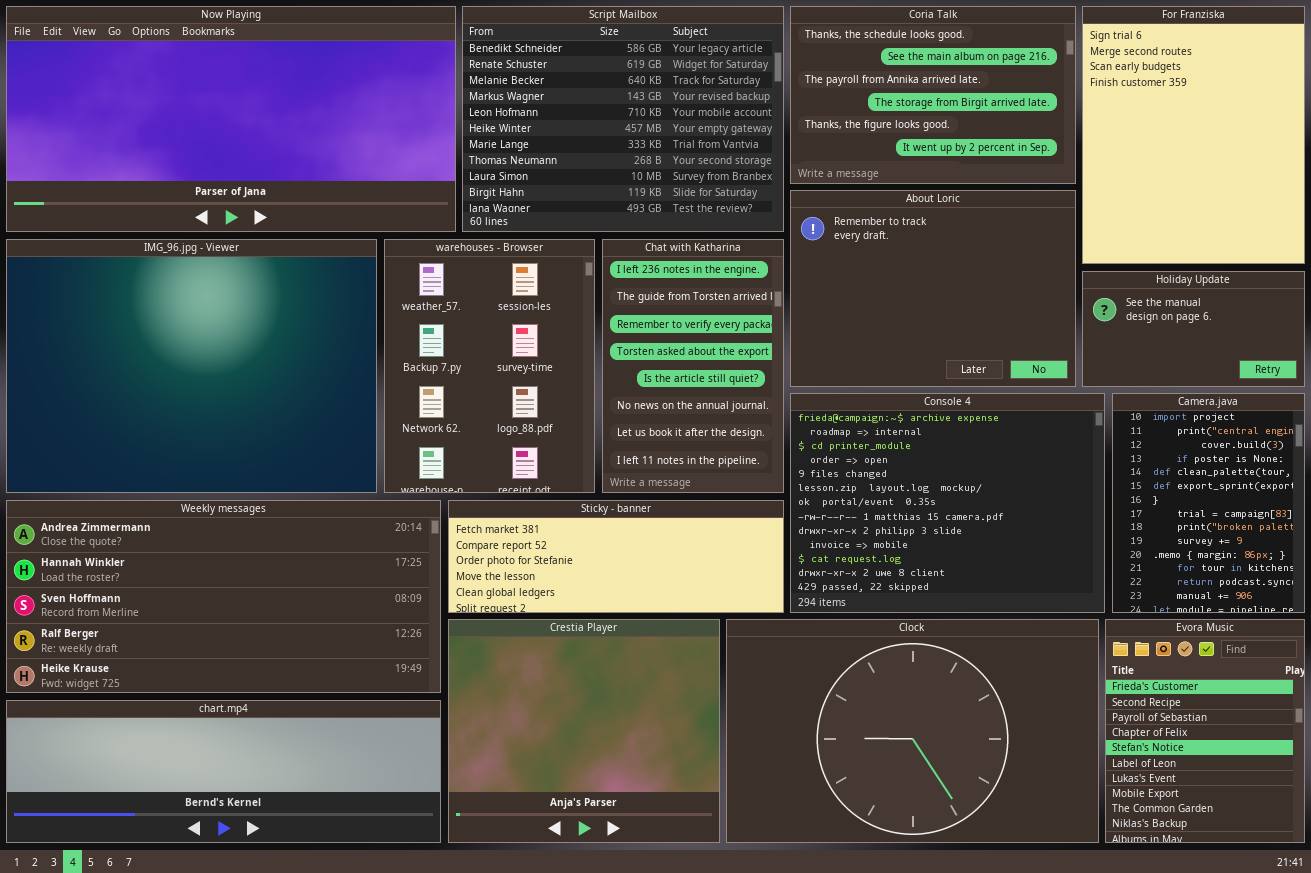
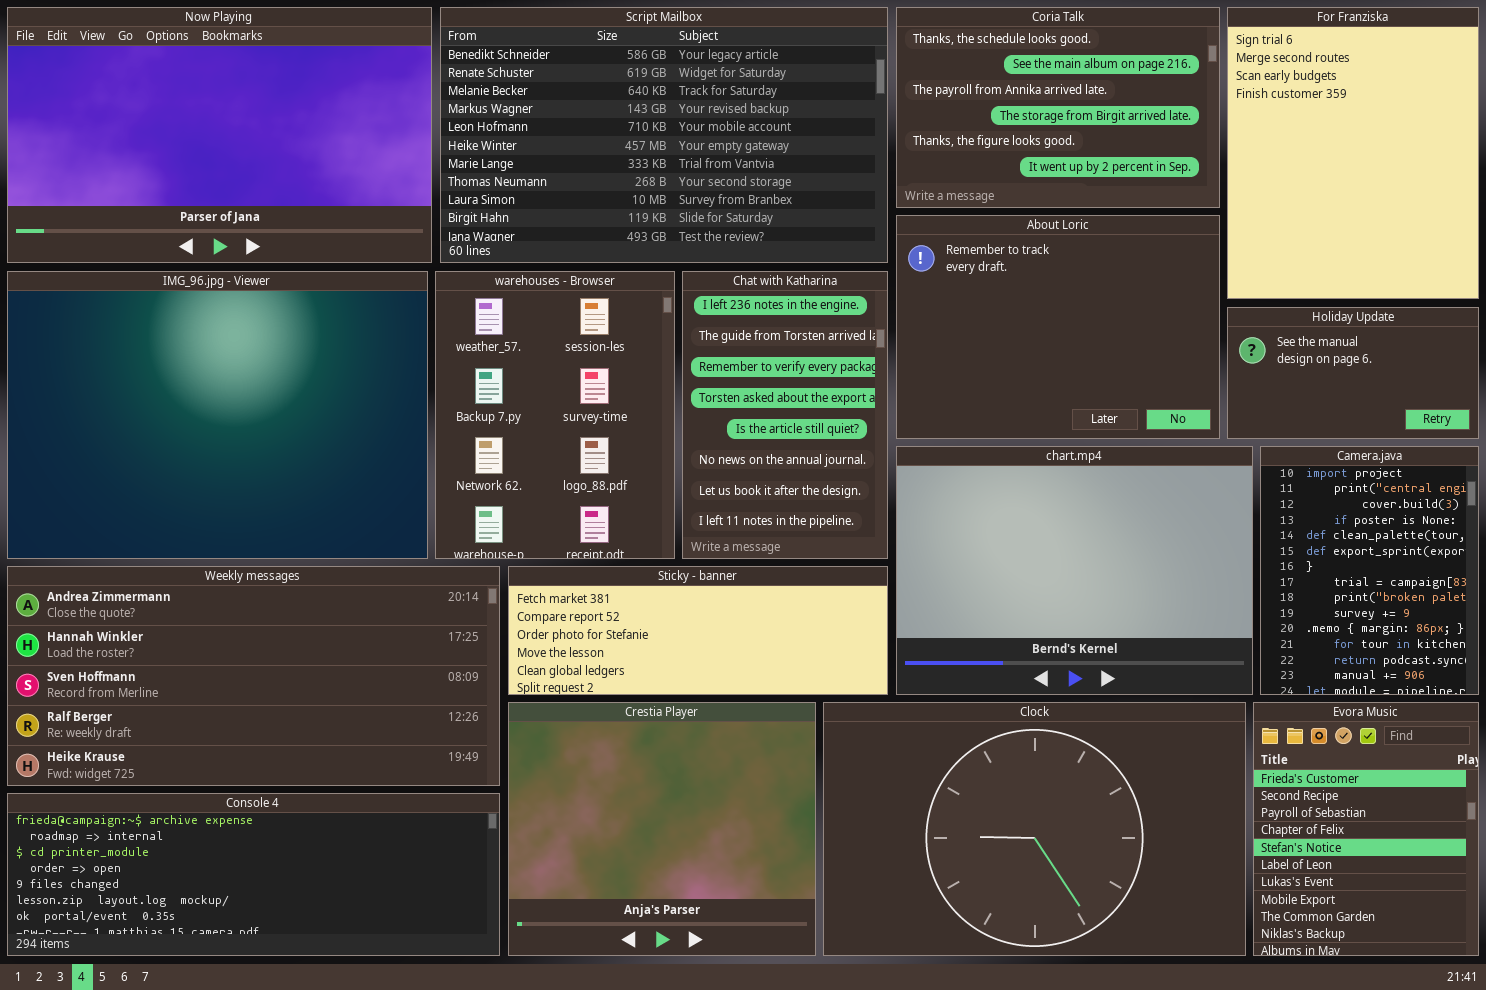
Now Playing: [6,6,456,232] -> [7,7,432,263], resized
Script Mailbox: [462,6,784,232] -> [440,7,888,263], resized
Console 4: [790,393,1105,613] -> [7,793,500,956], moved, resized
chart.mp4: [6,700,441,843] -> [896,446,1253,695], moved, resized

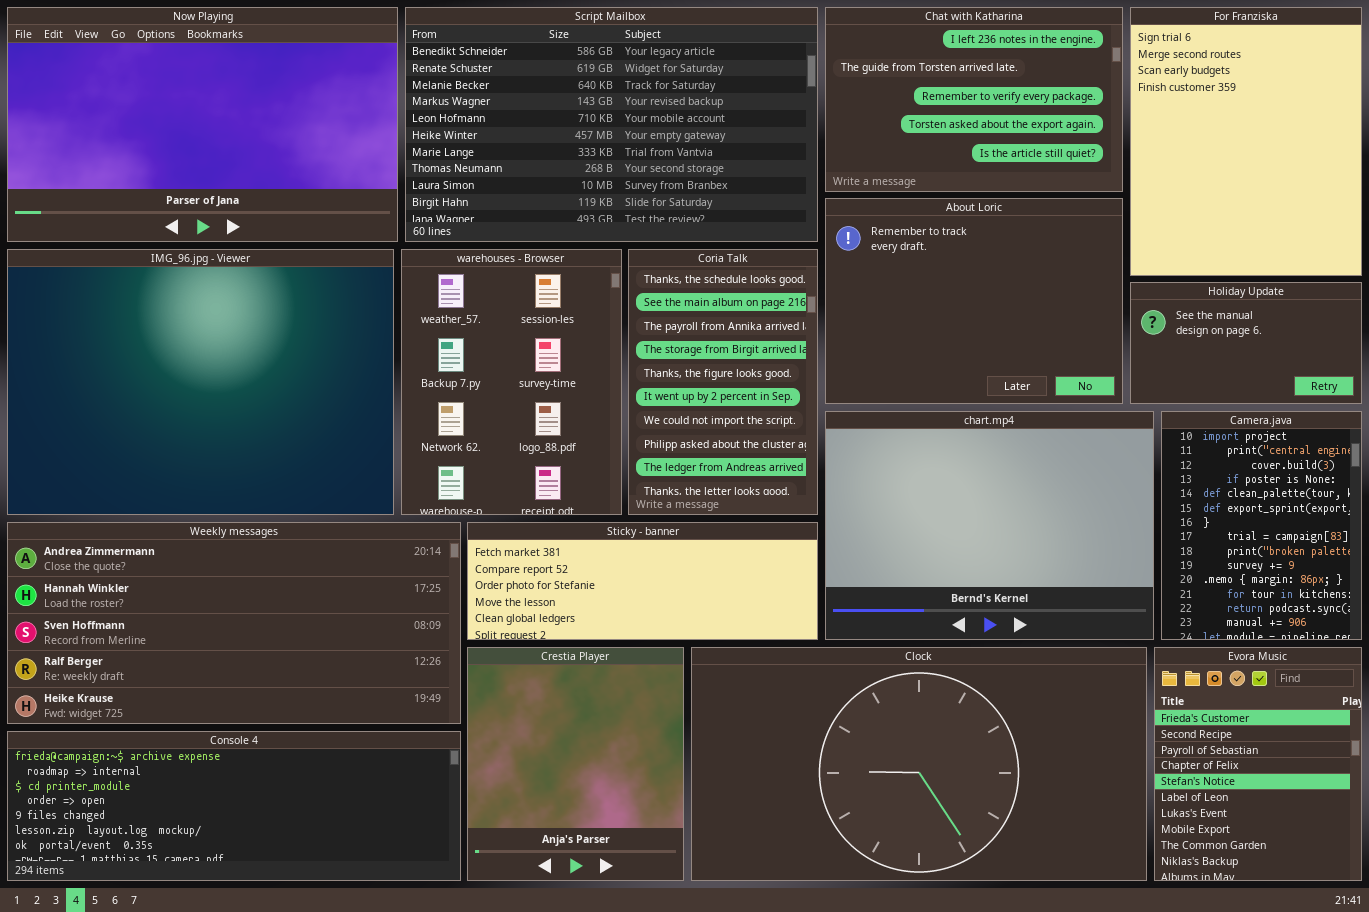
Coria Talk: [896,7,1220,208] -> [628,249,818,515], moved, resized
Chat with Katharina: [682,271,888,559] -> [825,7,1123,192], moved, resized
Crestia Player: [508,702,816,956] -> [467,647,684,881], resized
Clock: [823,702,1246,956] -> [691,647,1147,881], resized

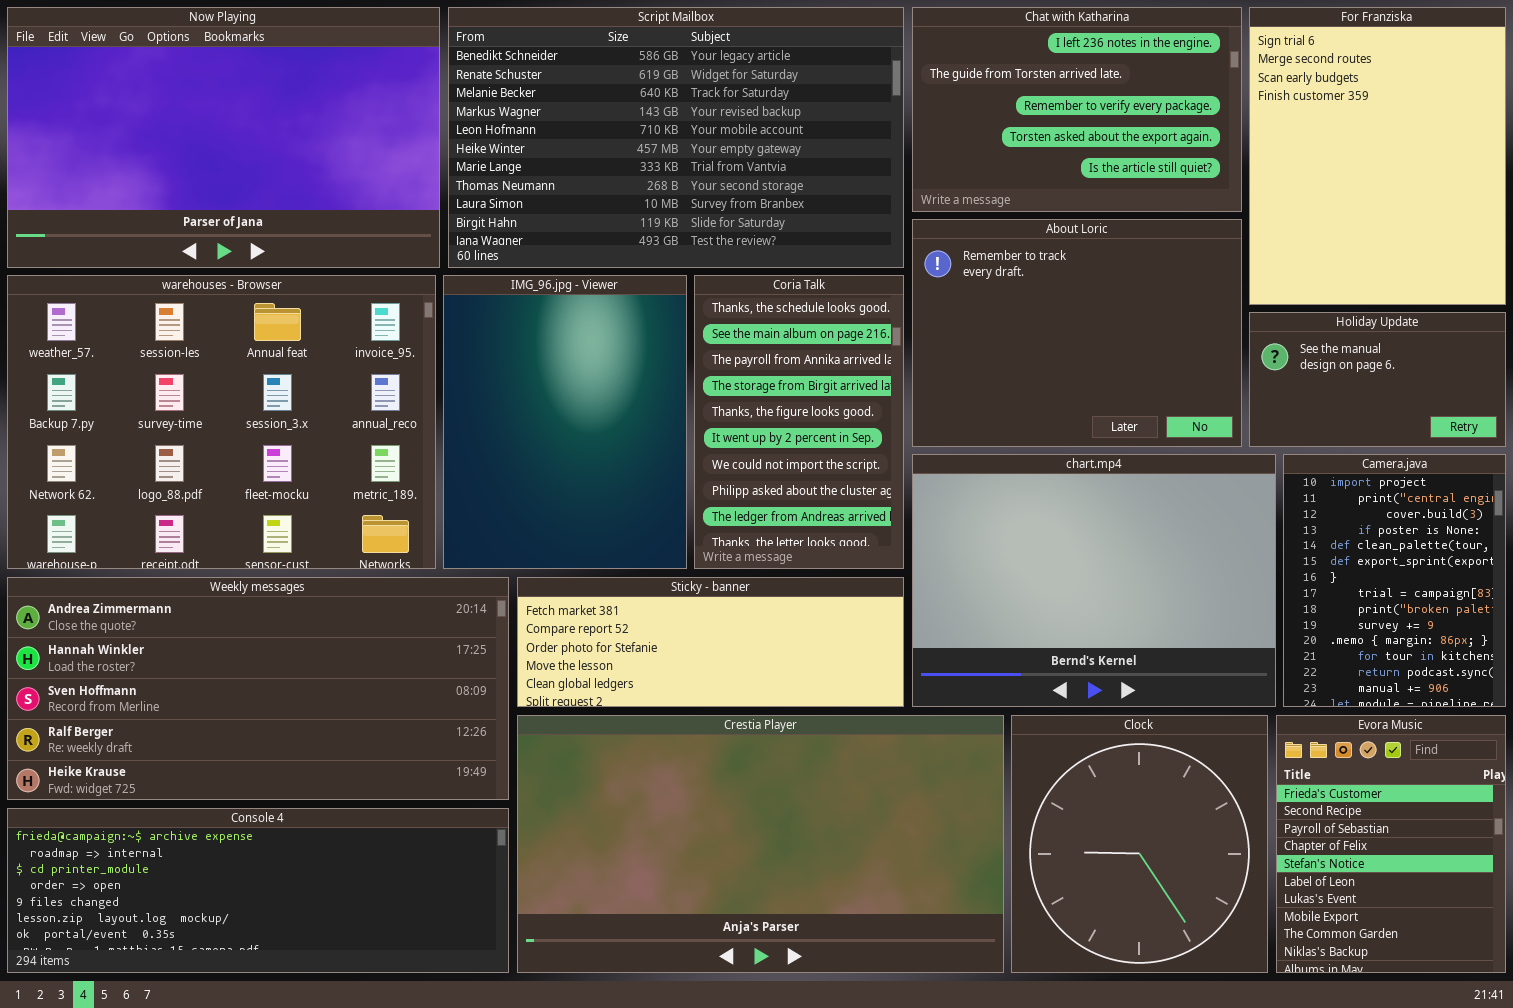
IMG_96.jpg - Viewer: [7,249,394,515] -> [443,275,687,569], moved, resized
warehouses - Browser: [401,249,622,515] -> [7,275,436,569], moved, resized
Crestia Player: [467,647,684,881] -> [517,715,1004,973], resized
Clock: [691,647,1147,881] -> [1011,715,1268,973], resized

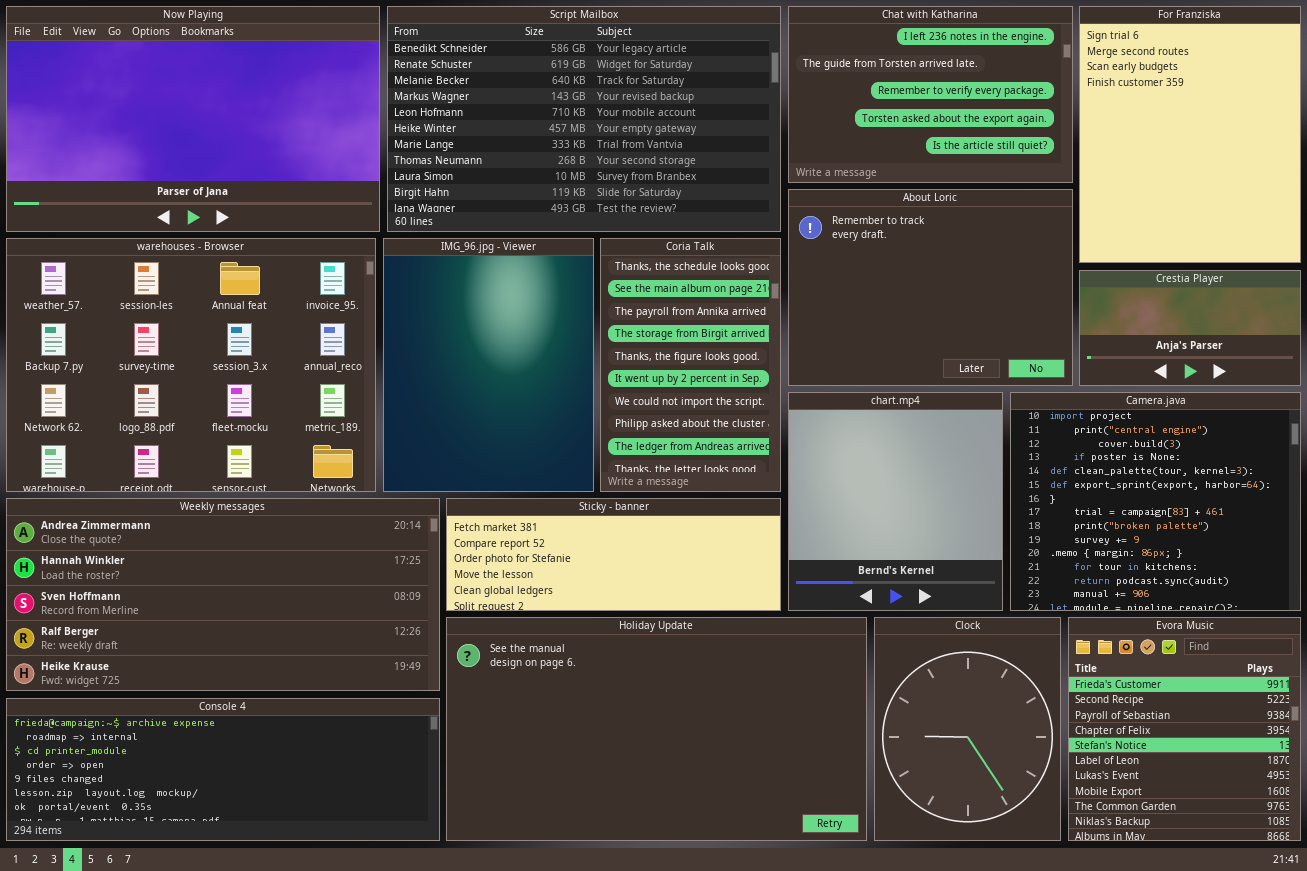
Holiday Update: [1249,312,1506,447] -> [446,617,867,841], moved, resized
chart.mp4: [912,454,1276,707] -> [788,392,1003,611], resized
Camera.java: [1283,454,1506,707] -> [1010,392,1301,611], resized
Crestia Player: [517,715,1004,973] -> [1079,270,1301,386], moved, resized
Clock: [1011,715,1268,973] -> [874,617,1061,841], resized
Evora Music: [1276,715,1506,973] -> [1068,617,1301,841], resized

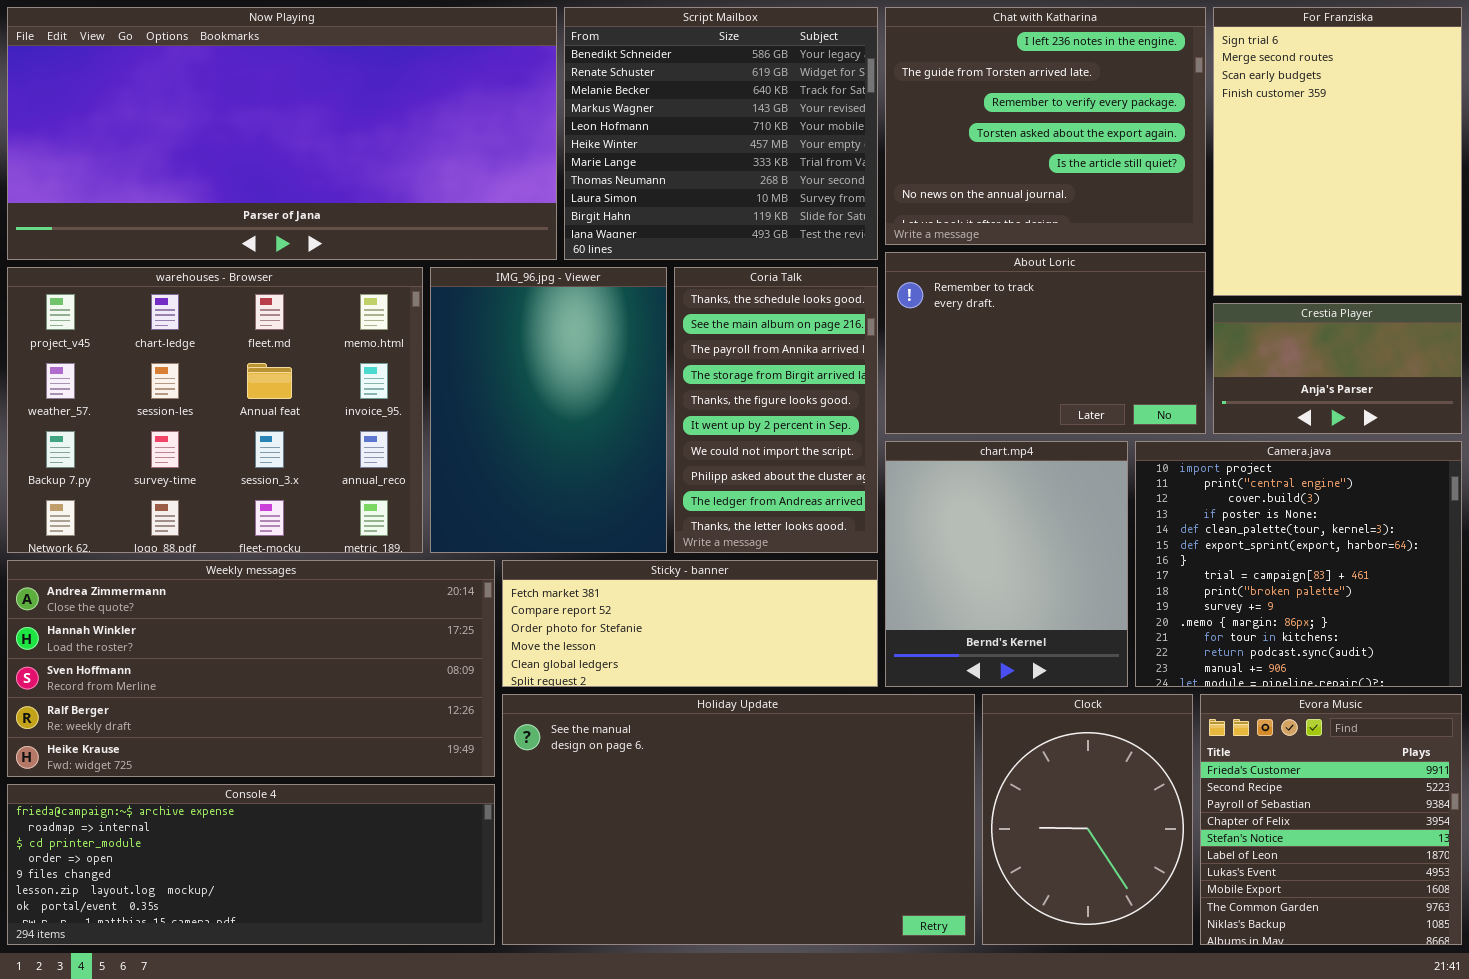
Now Playing: [6,6,380,232] -> [7,7,557,260], resized
Script Mailbox: [387,6,781,232] -> [564,7,878,260], resized
Chat with Katharina: [788,6,1073,183] -> [885,7,1206,245], resized
About Loric: [788,189,1073,386] -> [885,252,1206,434], resized
warehouses - Browser: [6,238,376,492] -> [7,267,423,553], scrolled up 1 row

